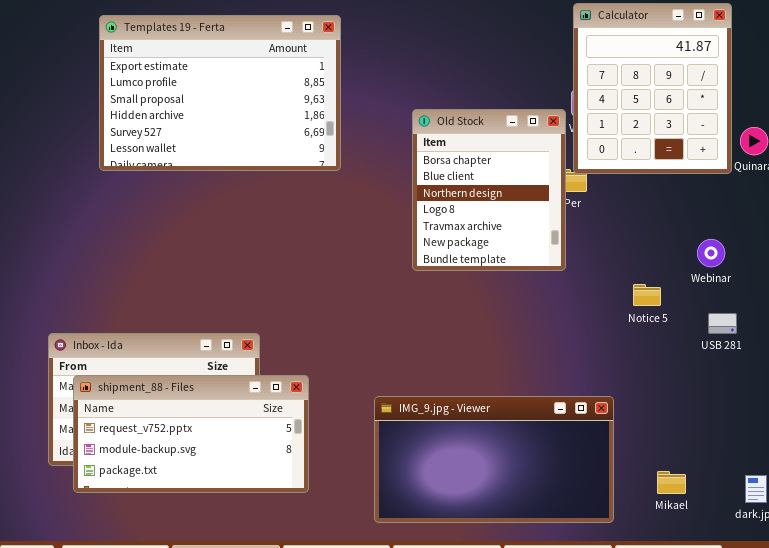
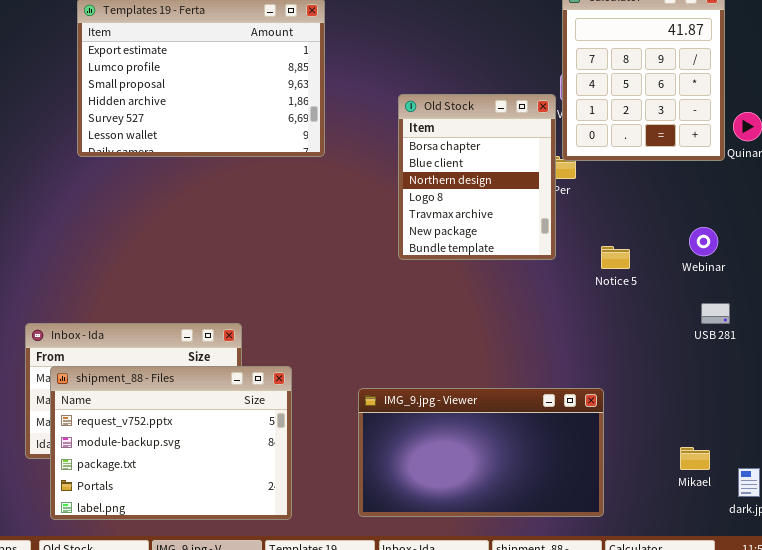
Notice 5: [633,284,661,306] -> [601,246,630,269], moved
shipment_88 - Files: [73,375,309,493] -> [50,366,292,520], resized
Mikael: [657,471,686,494] -> [680,447,710,470], moved

